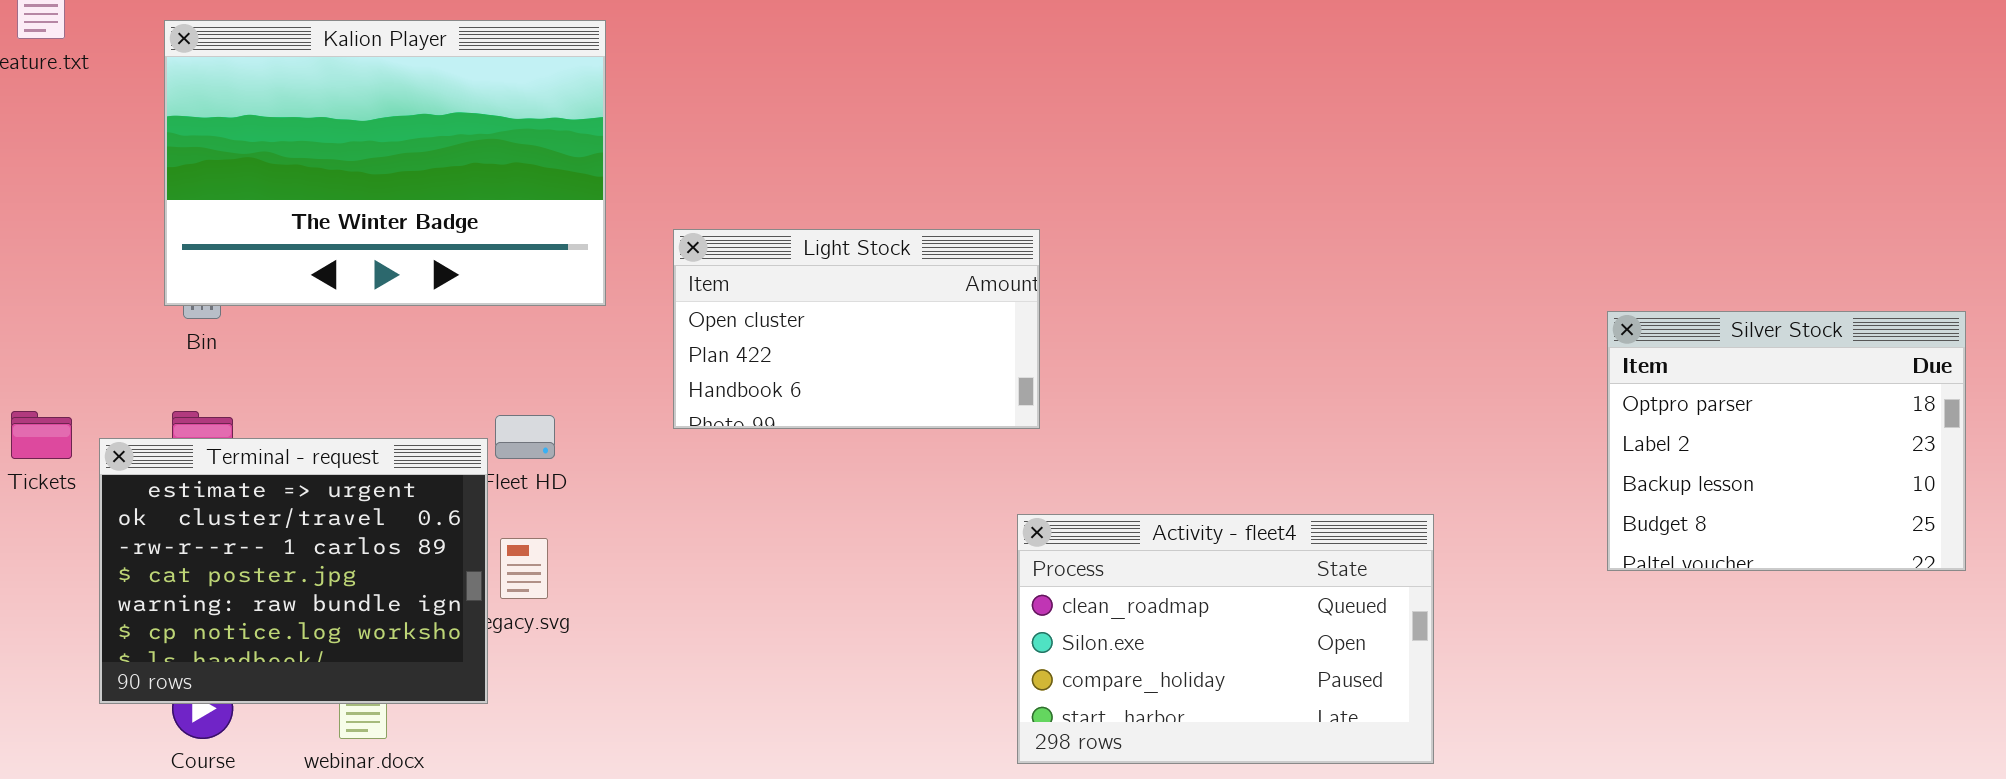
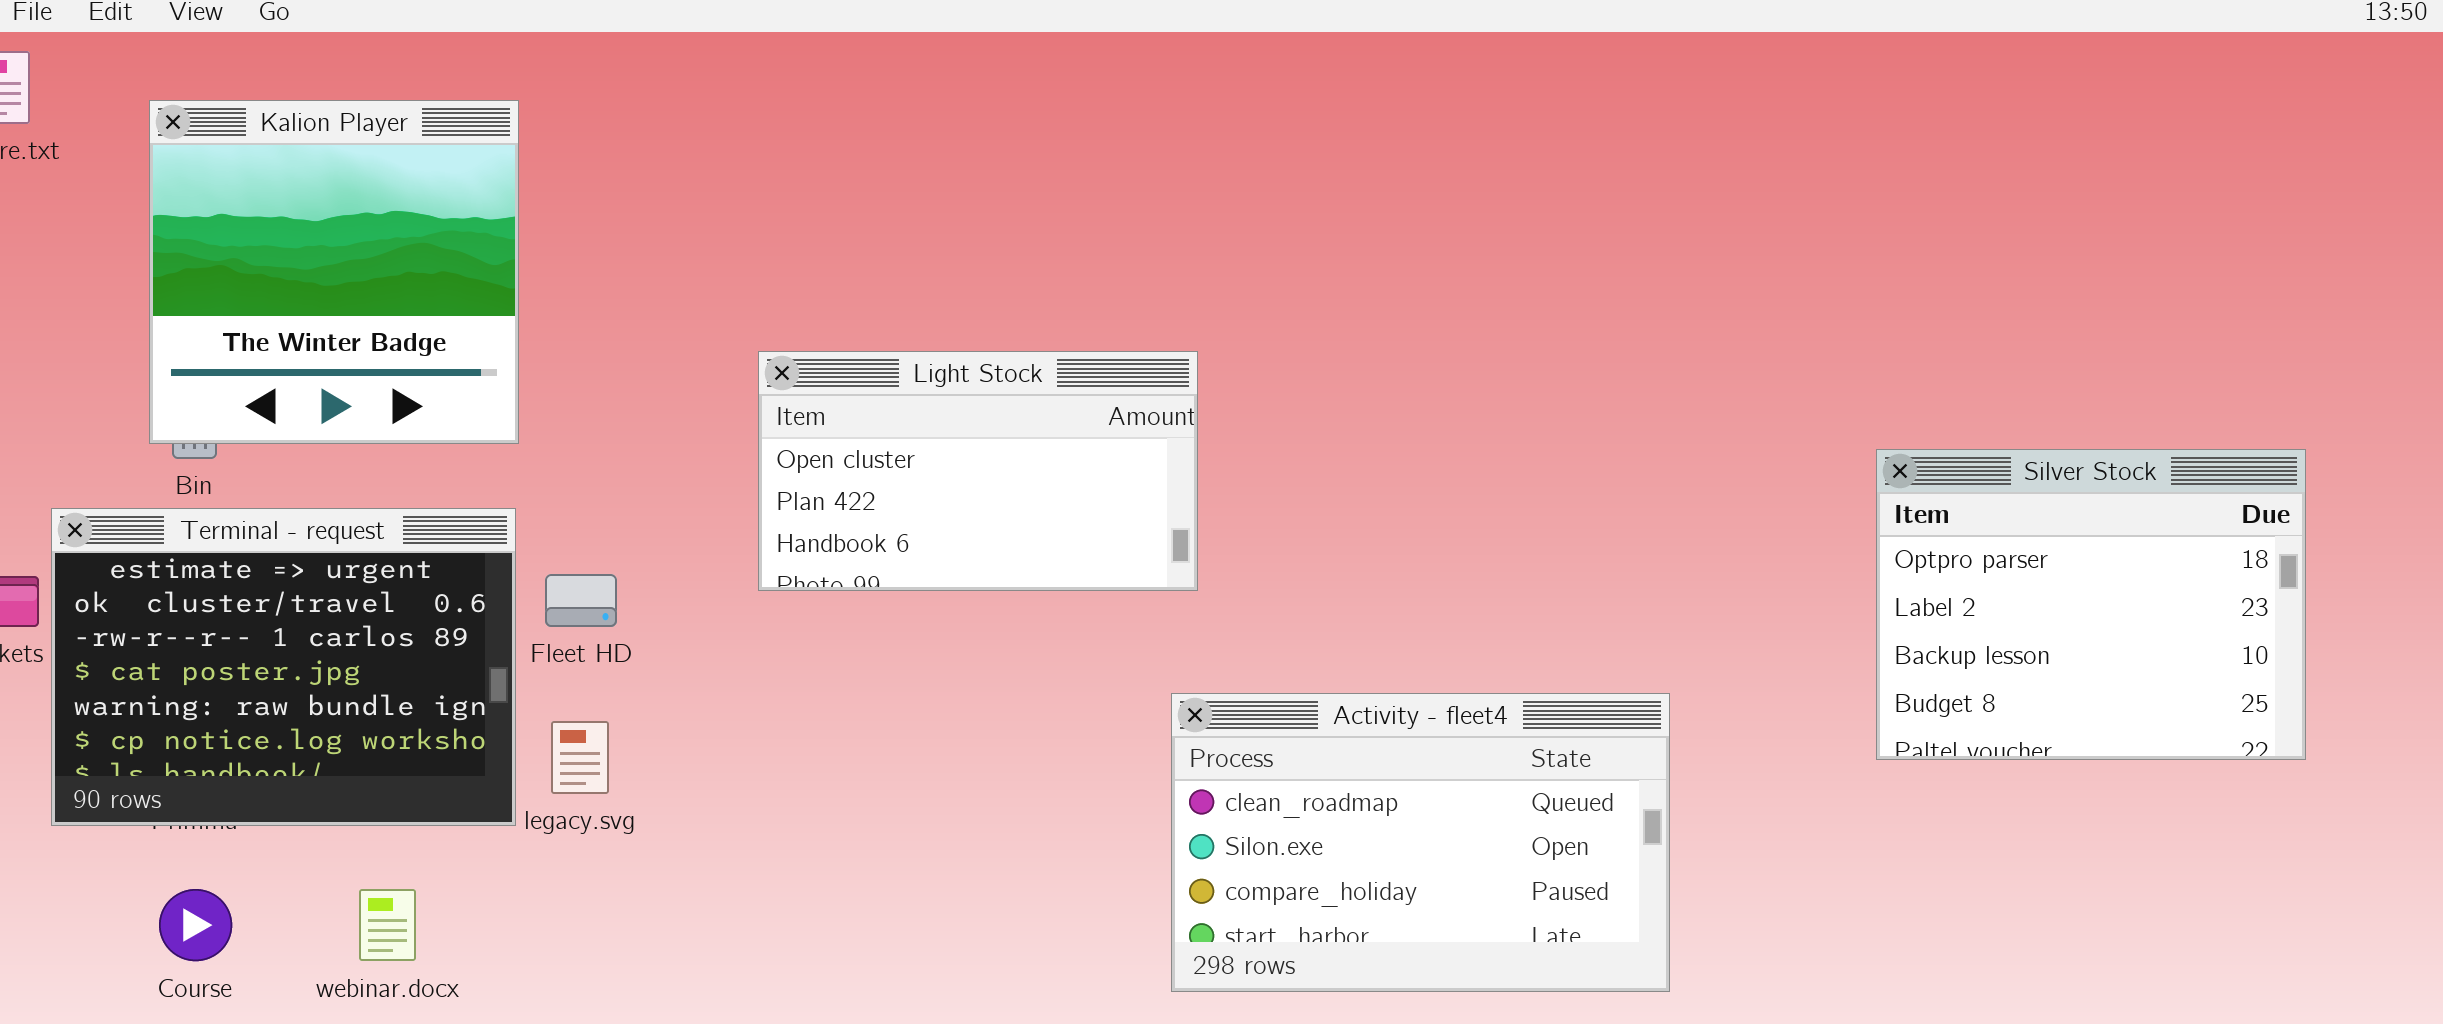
Kalion Player: [164,20,606,306] -> [149,100,519,444], resized
Terminal - request: [99,438,488,704] -> [51,508,516,826], moved

